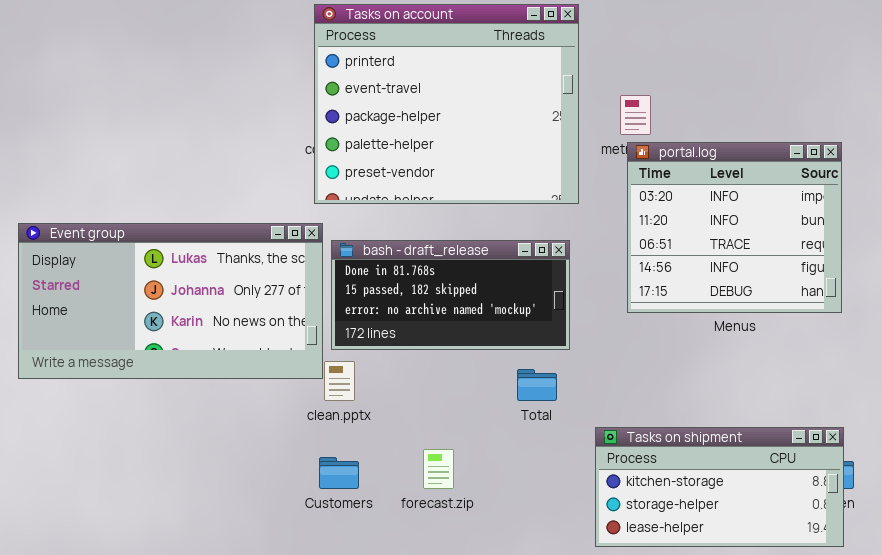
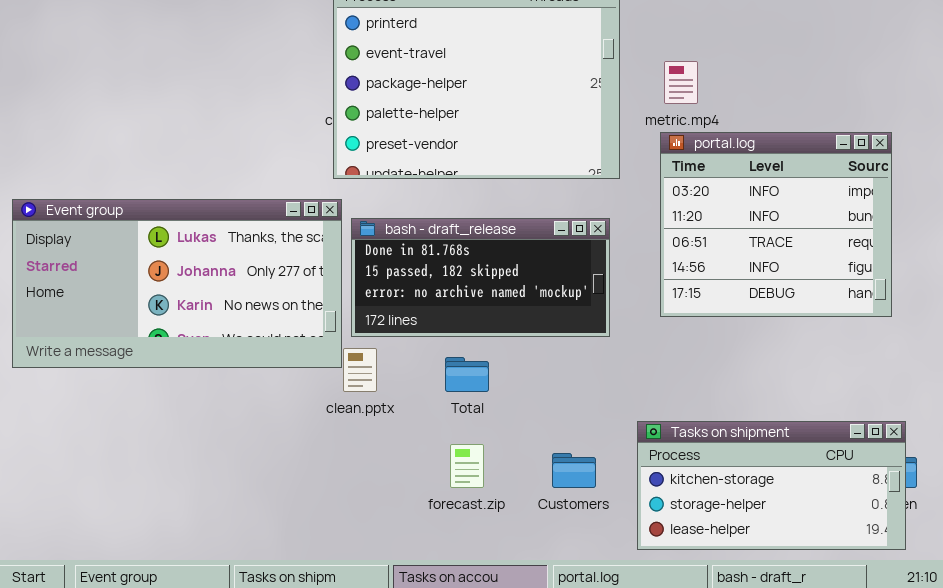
portal.log: [627,142,842,313] -> [660,132,892,317], moved
Total: [517,369,557,401] -> [445,357,489,392], moved
Customers: [319,457,359,489] -> [552,453,596,488], moved

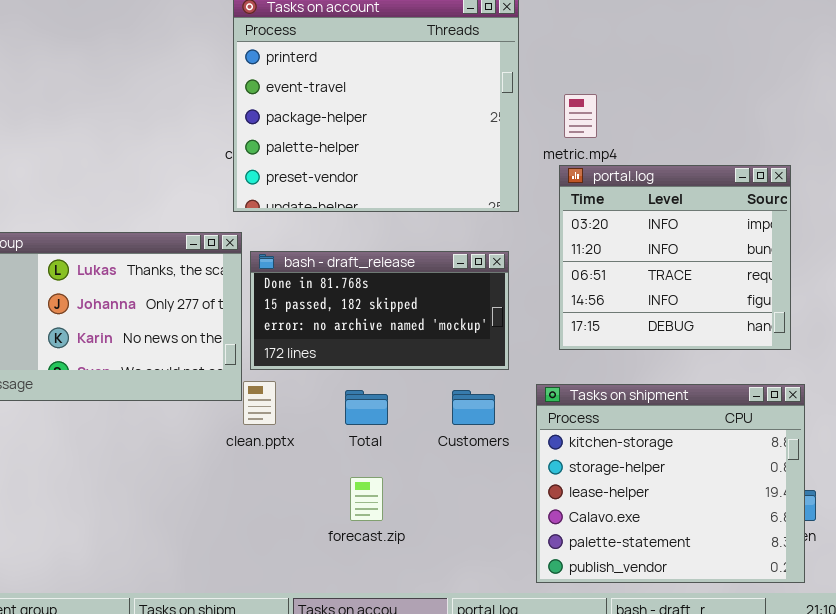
Tasks on shipment: [637,421,906,550] -> [536,384,805,583], resized
Customers: [552,453,596,488] -> [452,390,495,425], moved

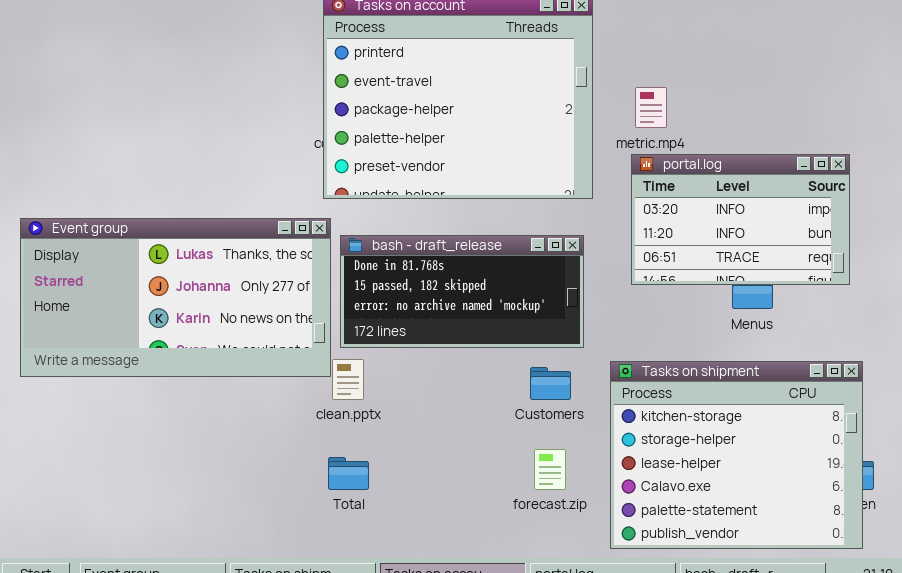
portal.log: [559,165,791,350] -> [631,154,850,285], resized
Total: [345,390,388,425] -> [328,457,369,490], moved
forecast.zip: [350,477,383,521] -> [534,449,566,490], moved

